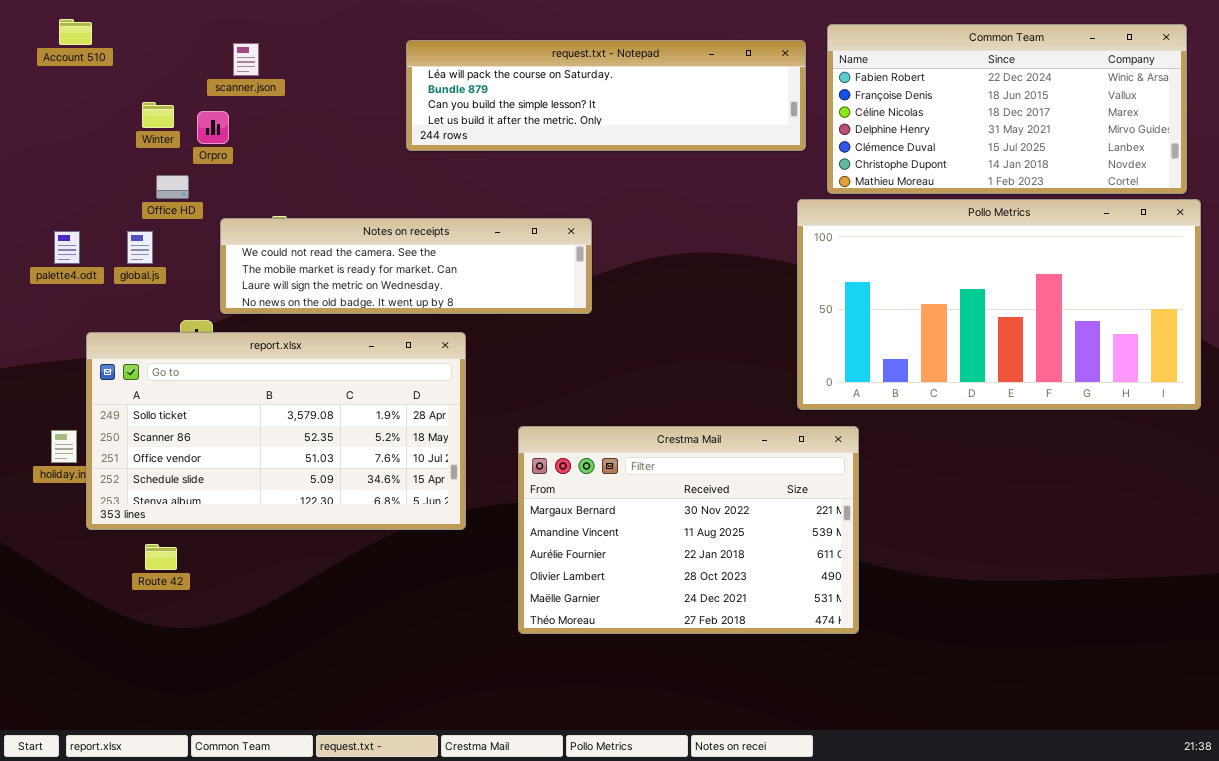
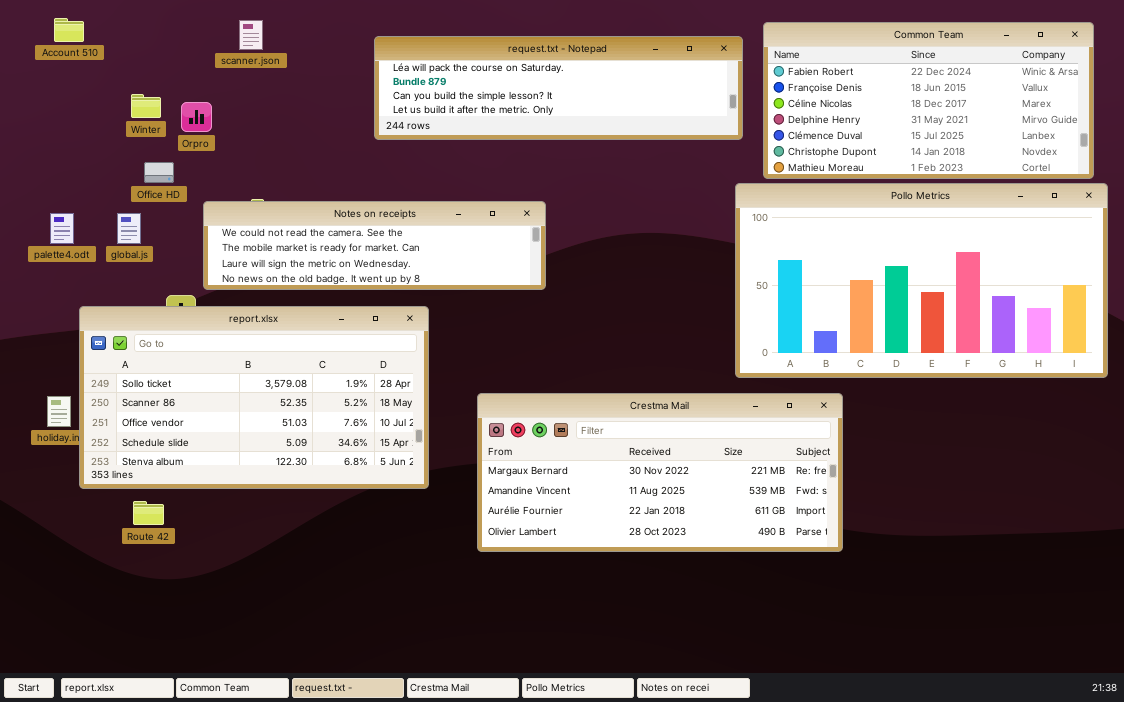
scanner.json: [233,43,259,76] -> [239,20,263,50], moved
Crestma Mail: [518,426,859,634] -> [477,393,843,552], resized

